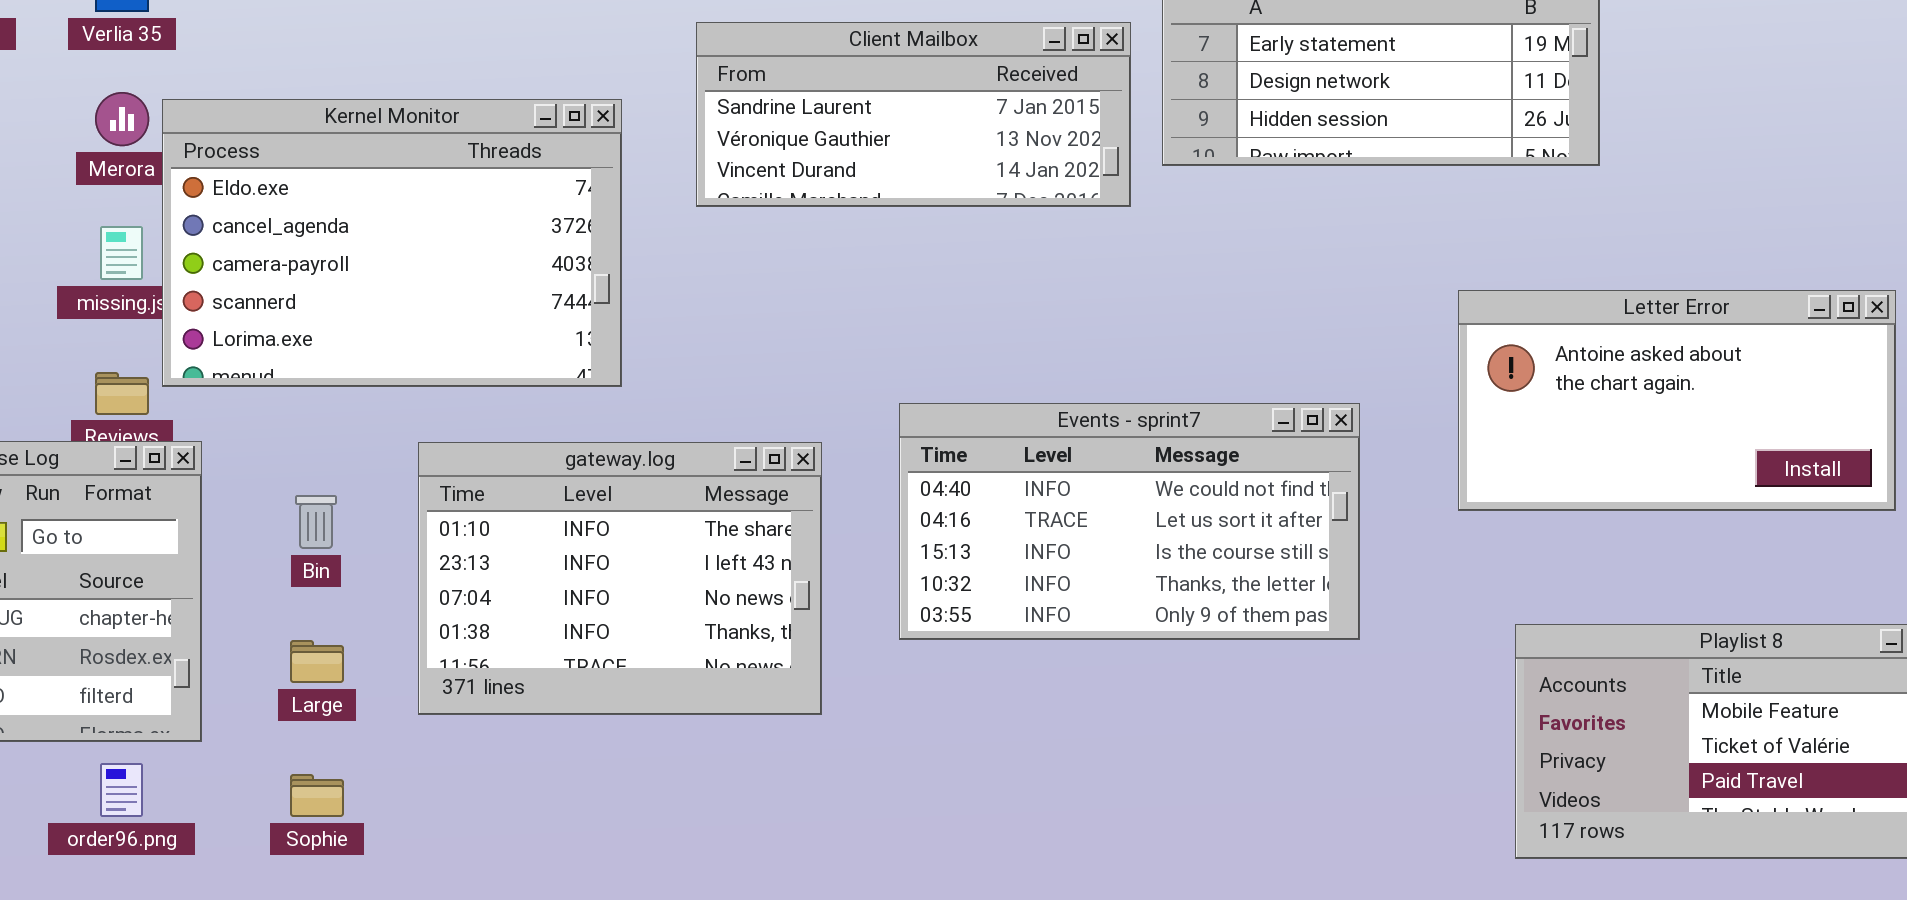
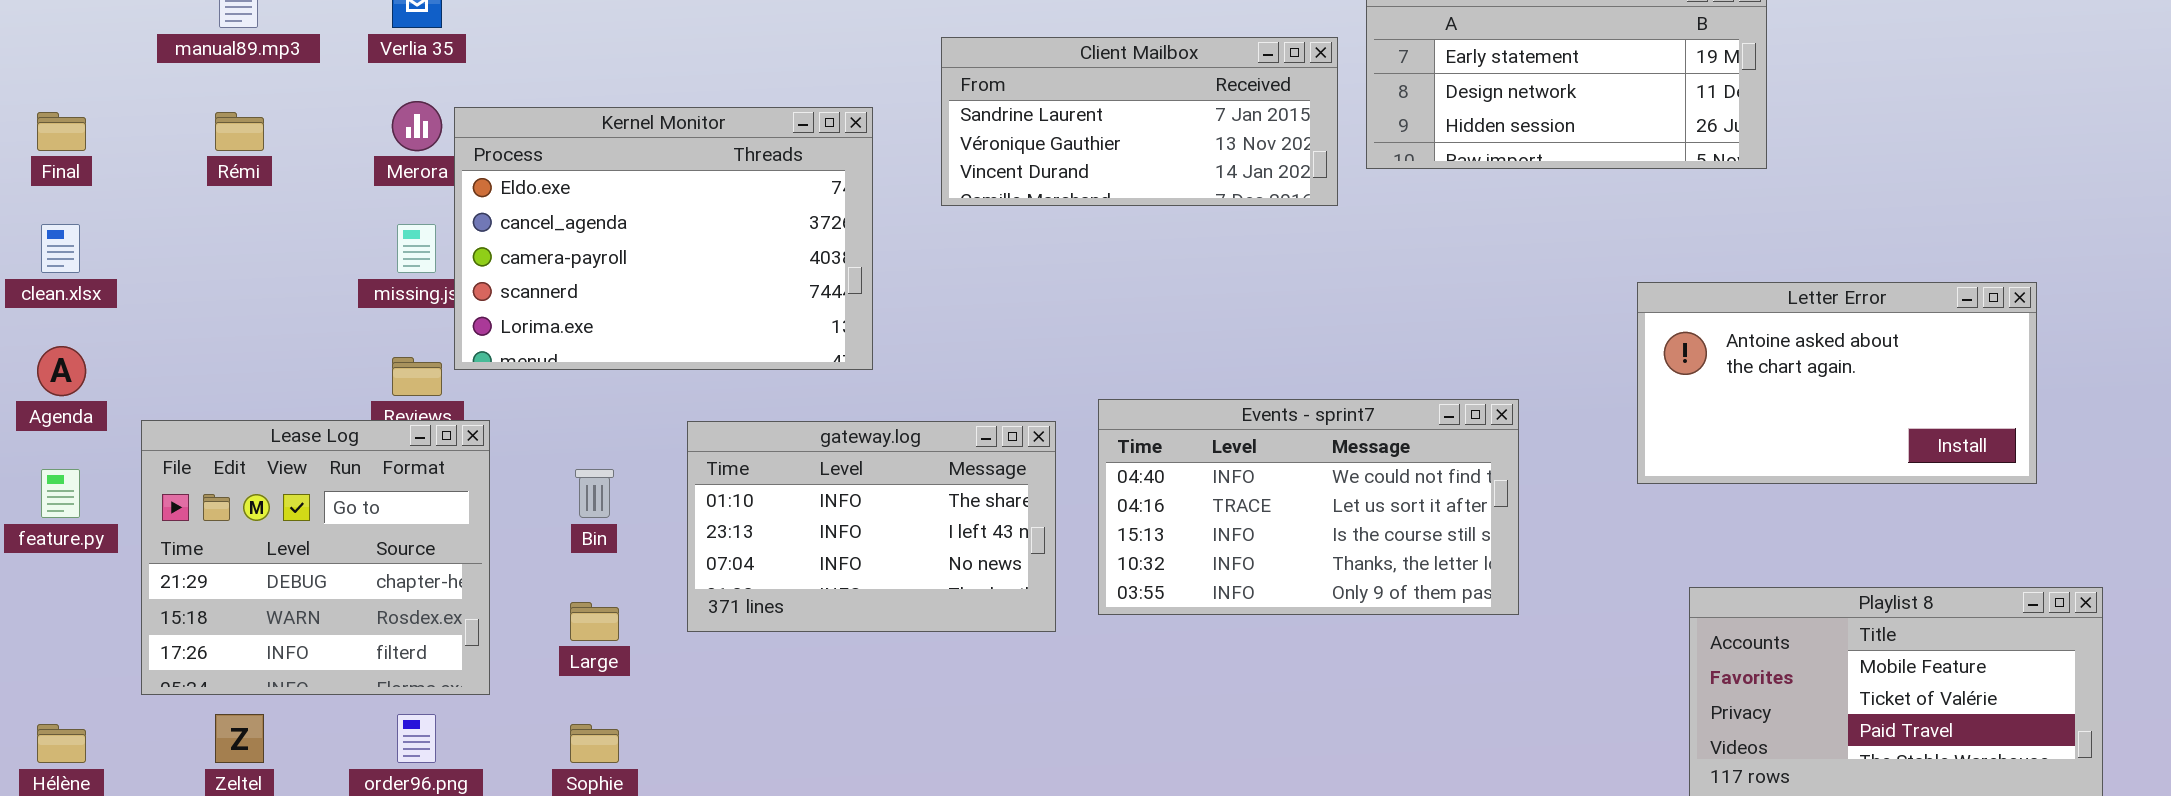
Events - sprint7: [899,403,1360,640] -> [1098,399,1519,615], moved
gateway.log: [418,442,822,715] -> [687,421,1056,632], resized

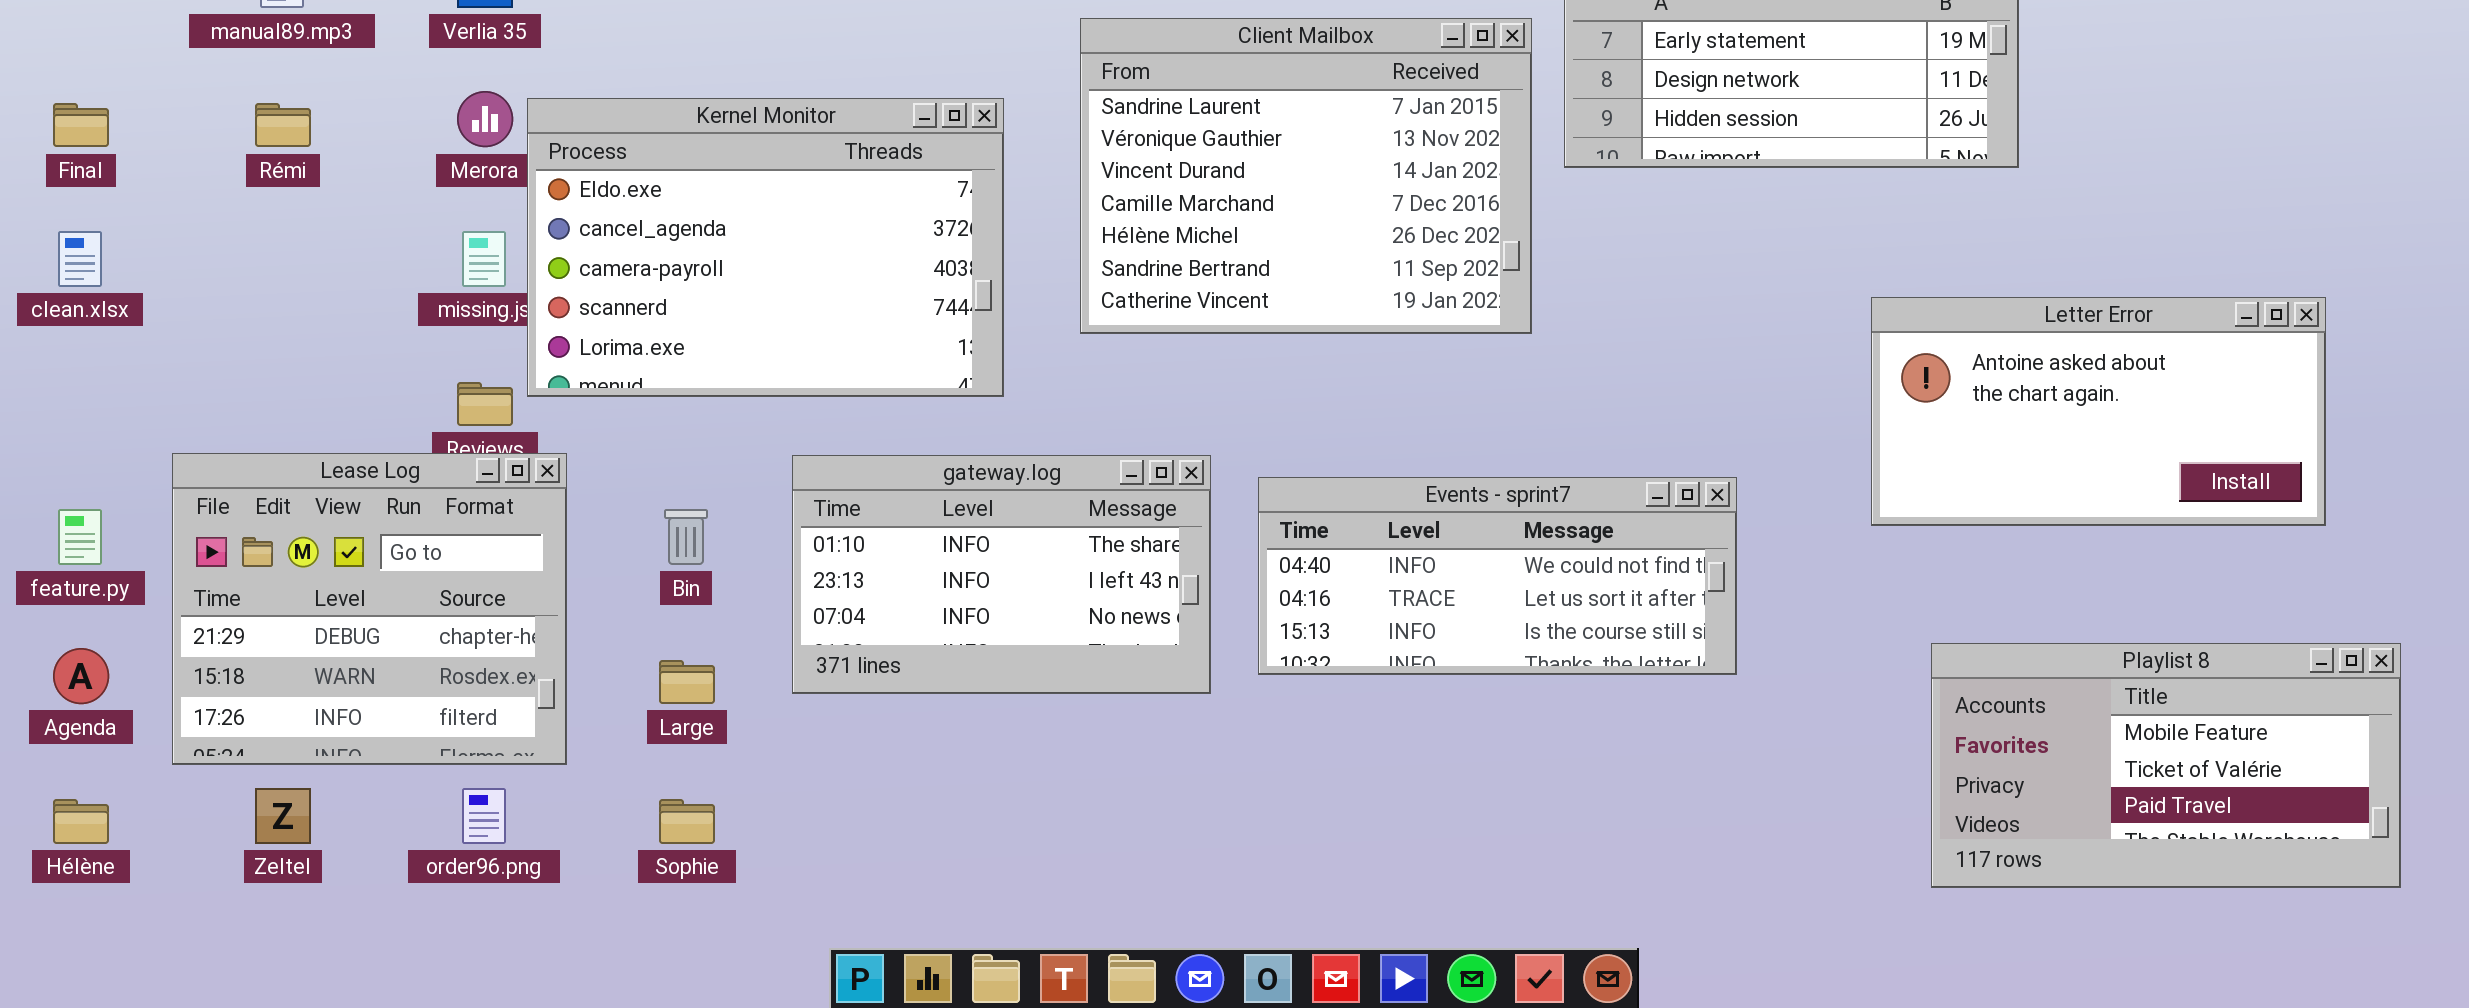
Client Mailbox: [941,37,1338,206] -> [1080,18,1532,334], resized
Agenda: [37,346,86,396] -> [53,648,109,704], moved
Events - sprint7: [1098,399,1519,615] -> [1258,477,1737,675], resized

